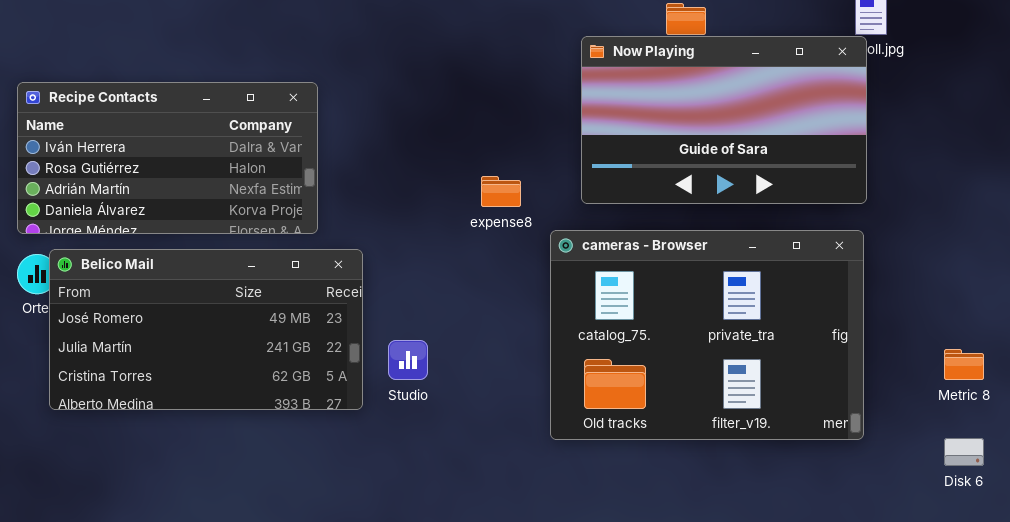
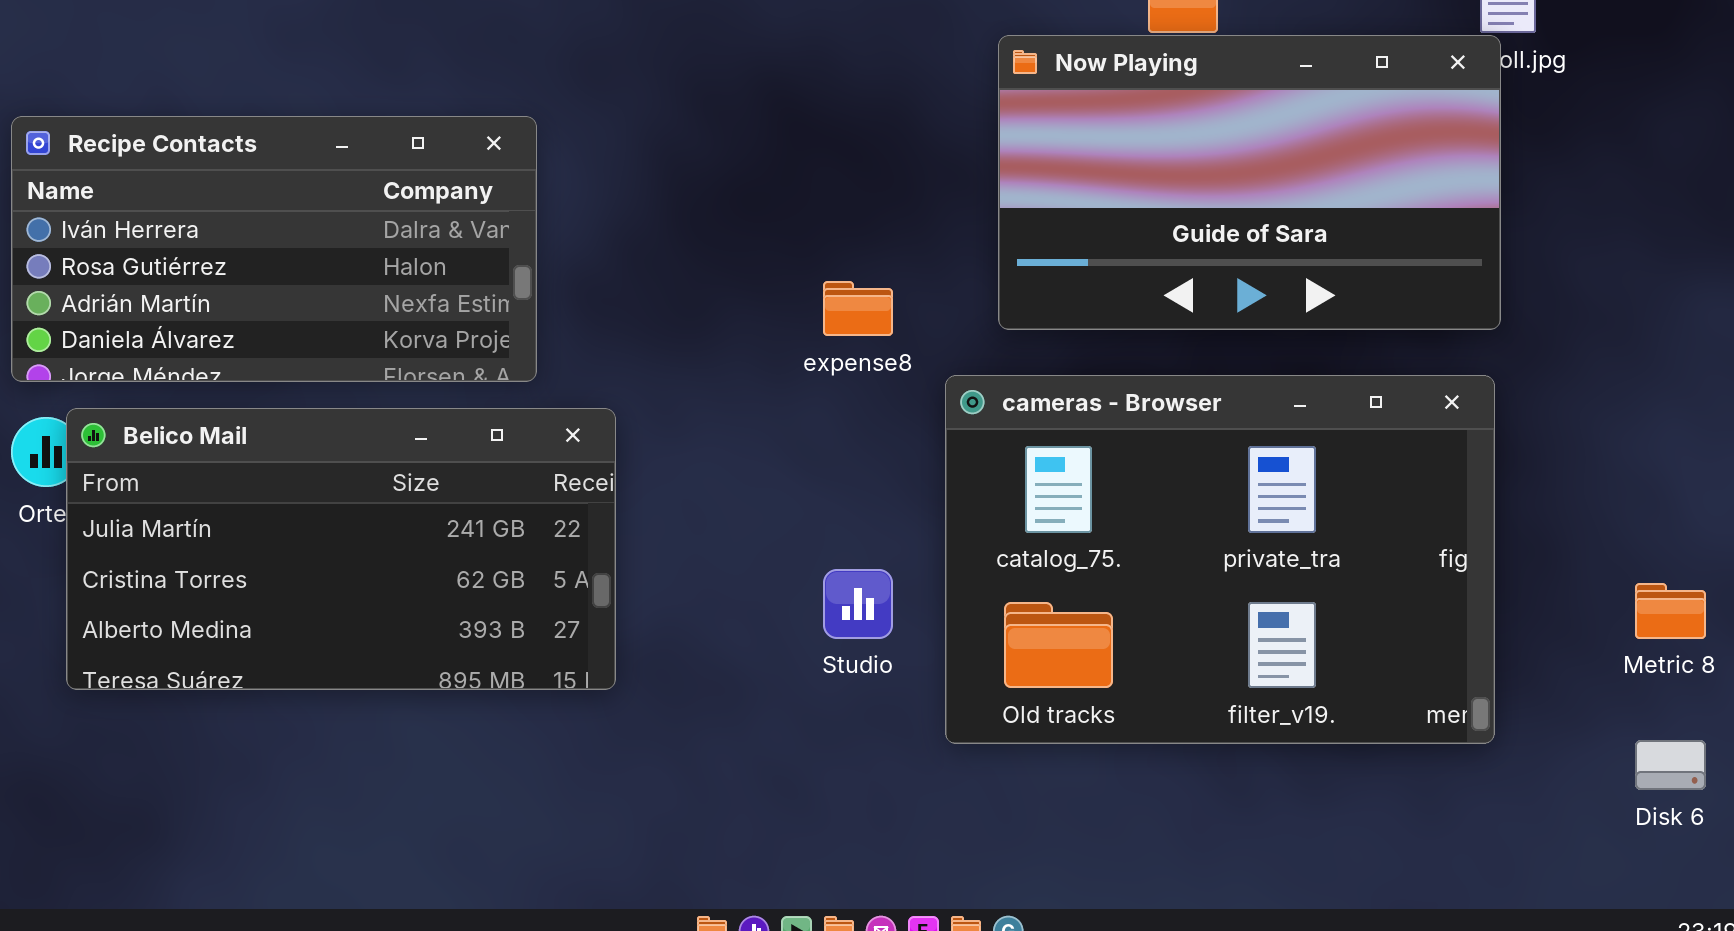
Belico Mail: [49,249,363,410] -> [66,408,616,690], scrolled down 1 row
Studio: [388,340,428,380] -> [823,569,893,639], moved

